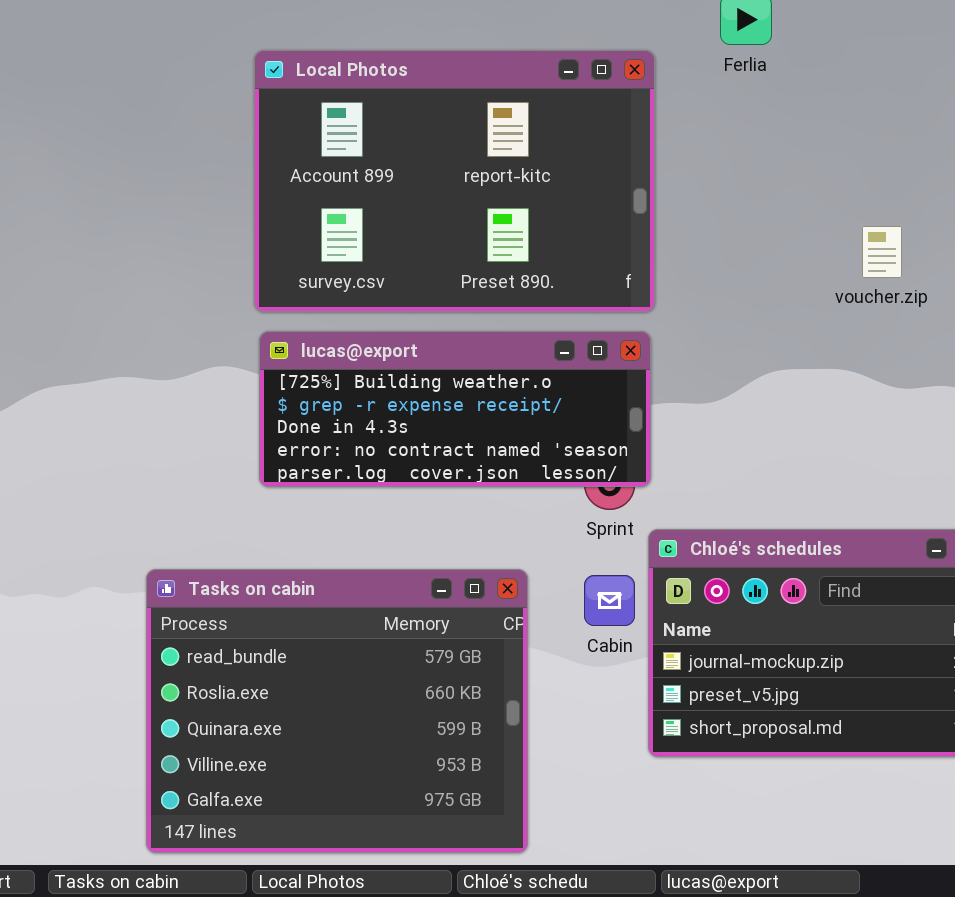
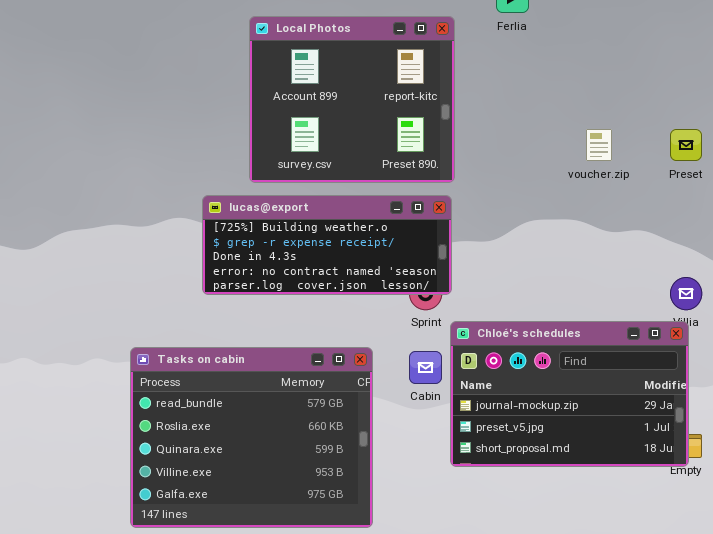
Local Photos: [254,50,655,312] -> [249,16,455,183], resized

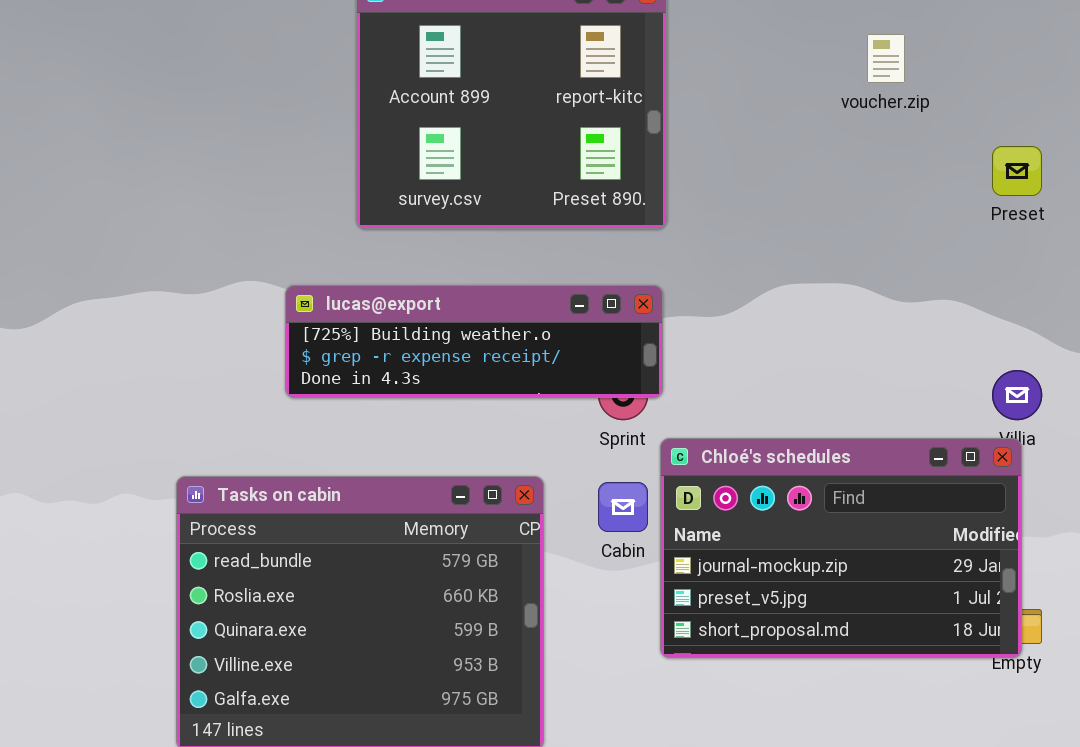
voucher.zip: [586,129,612,161] -> [867,34,905,83], moved
lucas@export: [202,195,452,295] -> [285,285,663,398], resized

